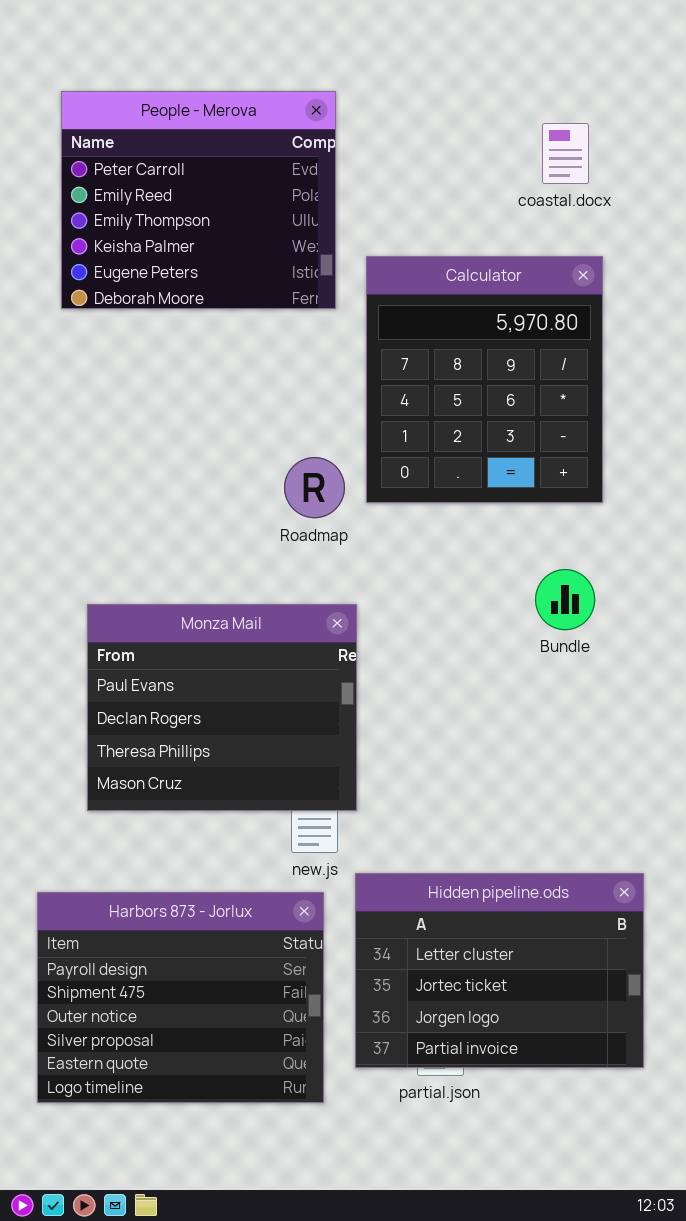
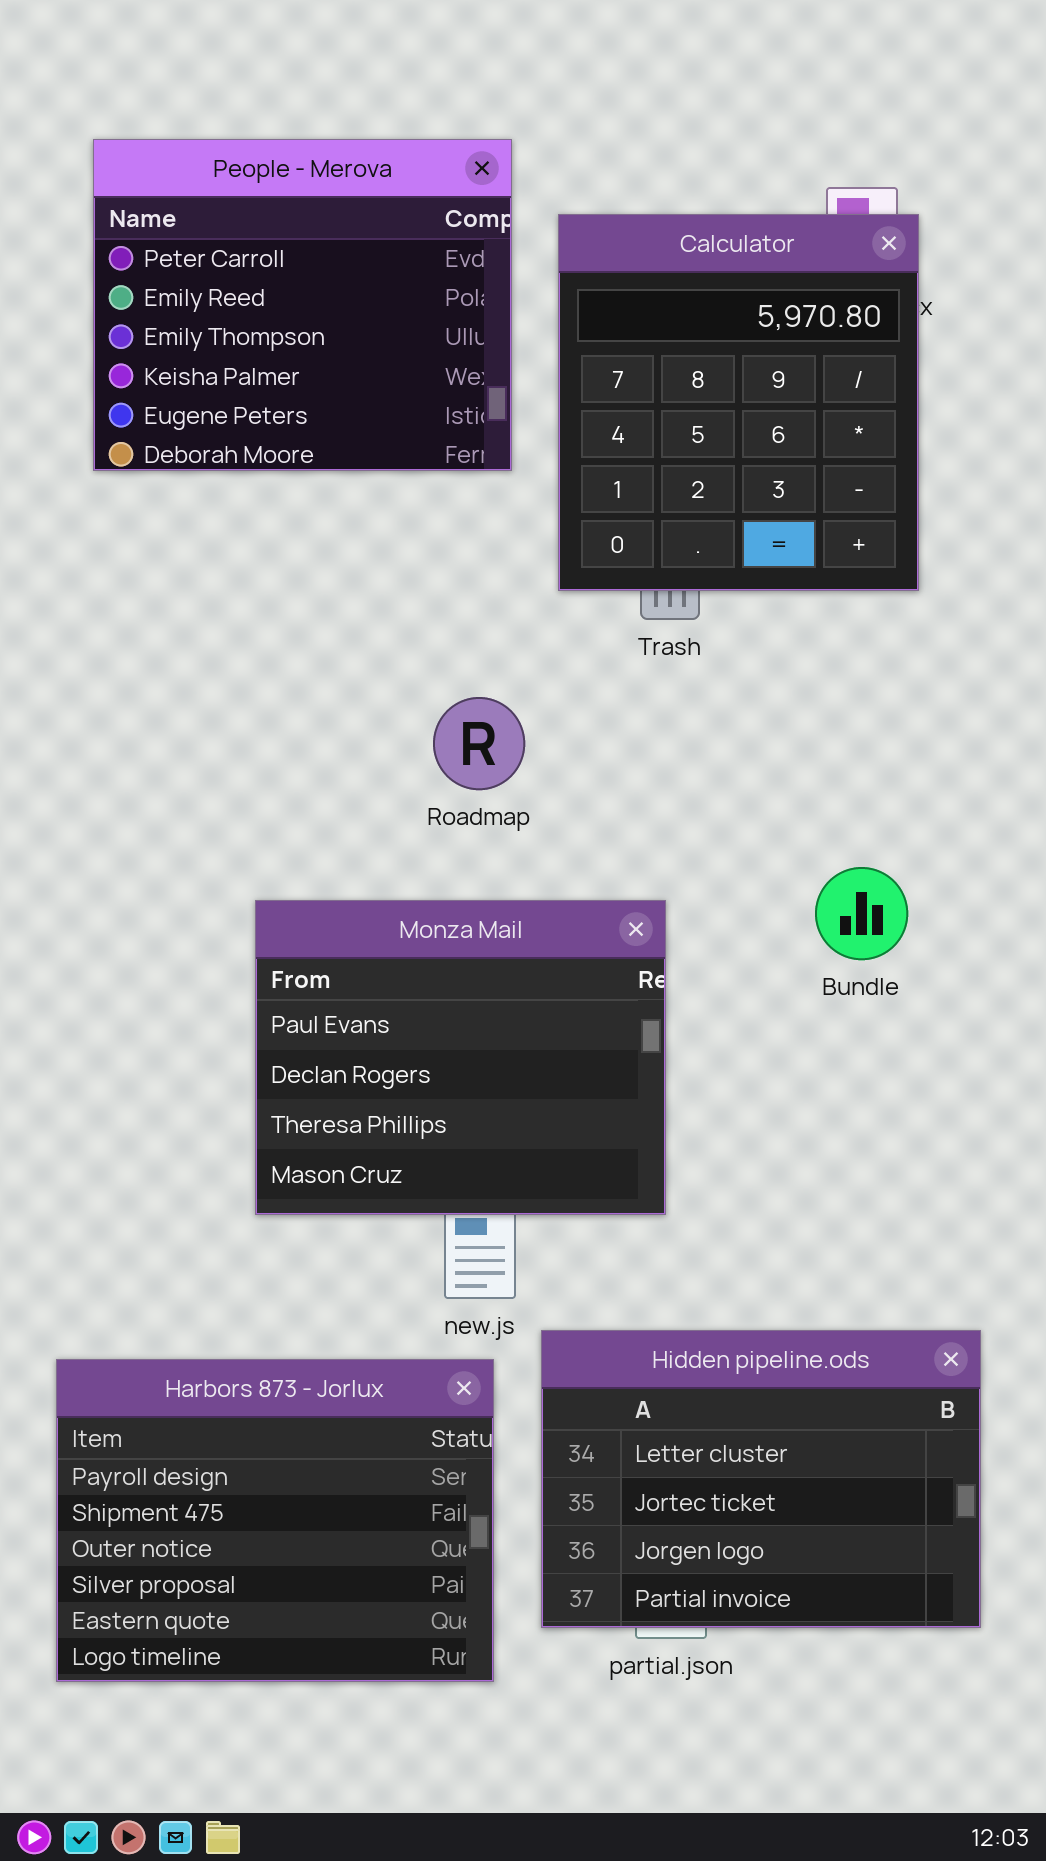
Calculator: [366,256,603,503] -> [558,214,919,591], moved
Monza Mail: [87,604,357,811] -> [255,900,666,1215], moved

